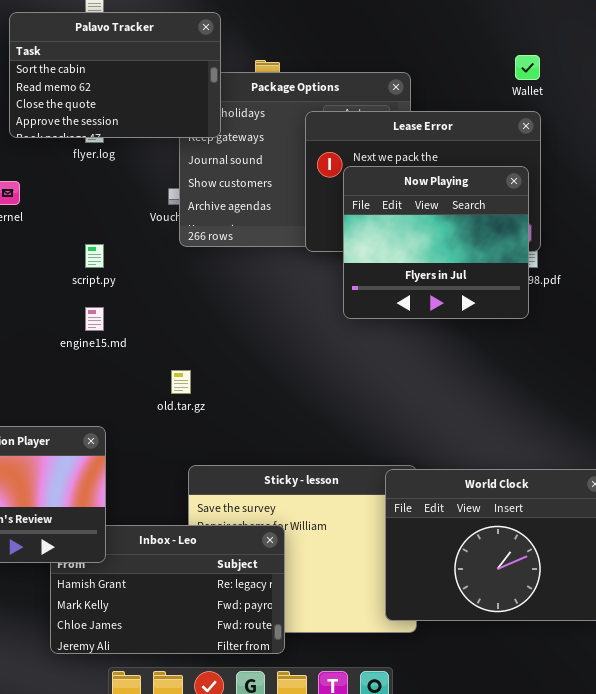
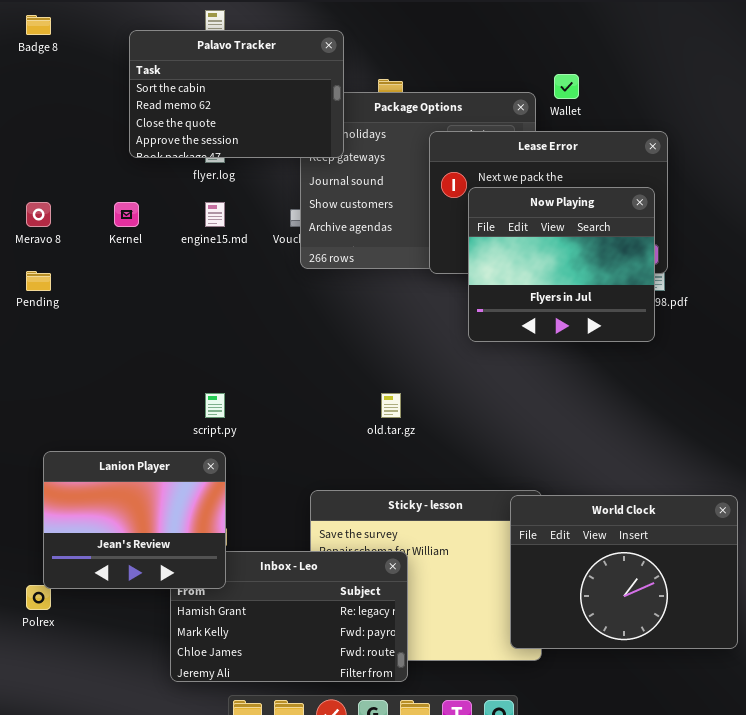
Wallet: [515,55,540,80] -> [554,74,579,99], moved
script.py: [85,244,104,268] -> [205,393,225,418], moved
engine15.md: [85,307,104,331] -> [205,202,225,227], moved
old.tar.gz: [171,370,191,394] -> [381,393,401,418], moved

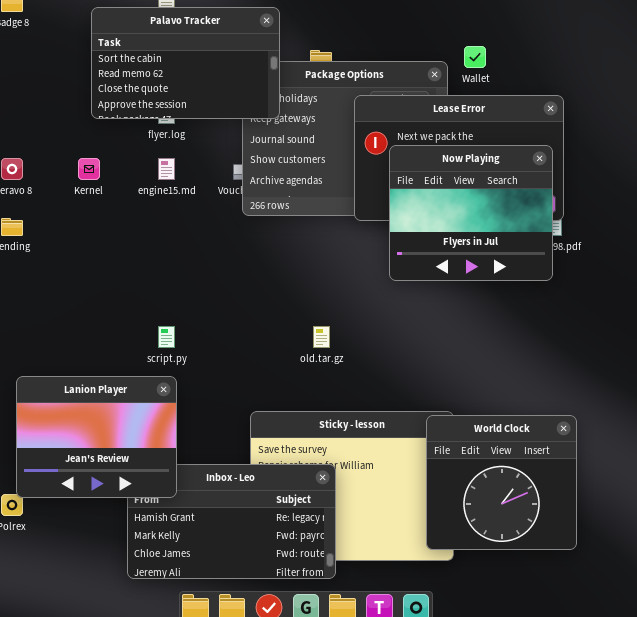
World Clock: [510,495,738,649] -> [426,415,577,550], resized

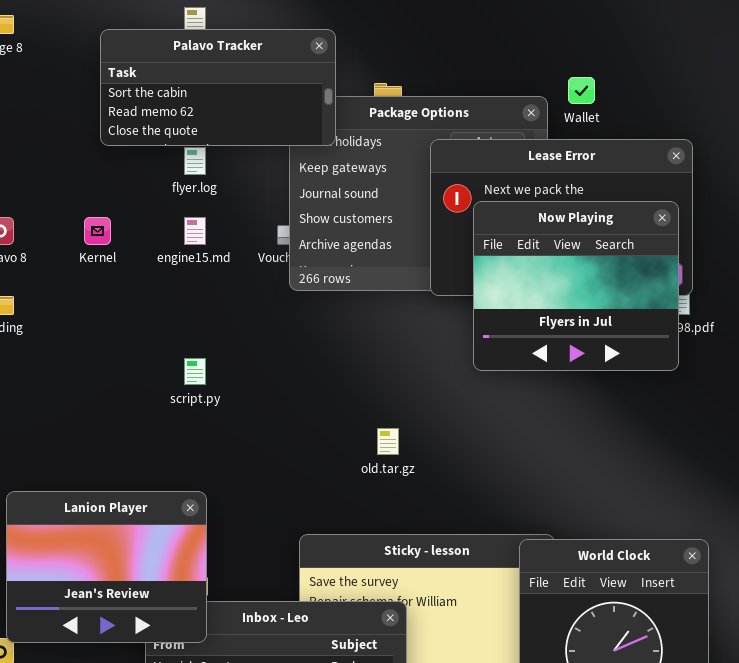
Palavo Tracker: [91,7,280,119] -> [100,29,336,146], resized
script.py: [158,326,175,348] -> [184,358,206,385], moved

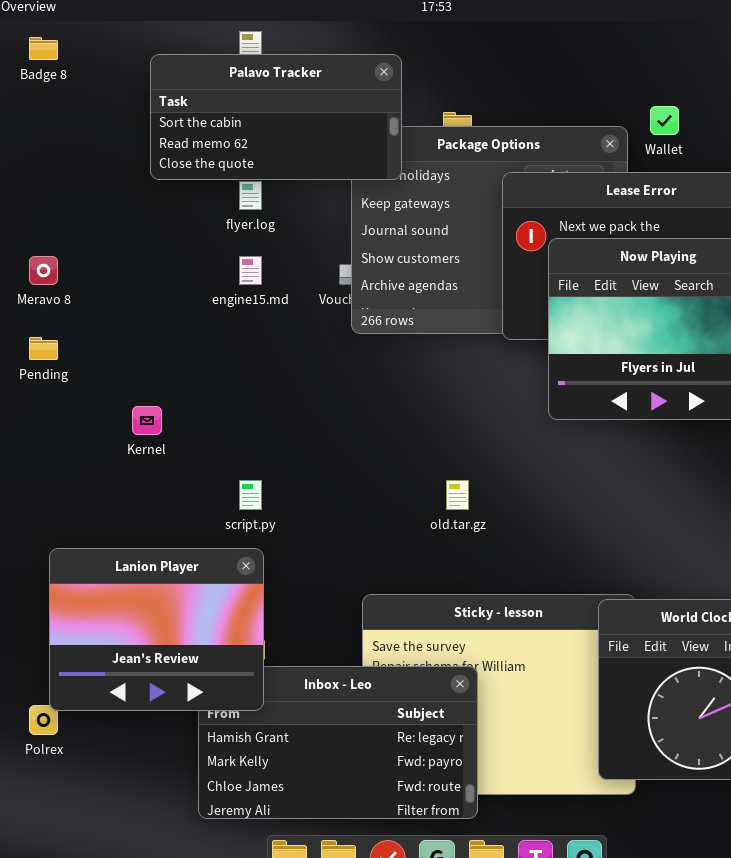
Kernel: [84,217,111,245] -> [132,406,162,435], moved
script.py: [184,358,206,385] -> [239,480,262,510], moved

